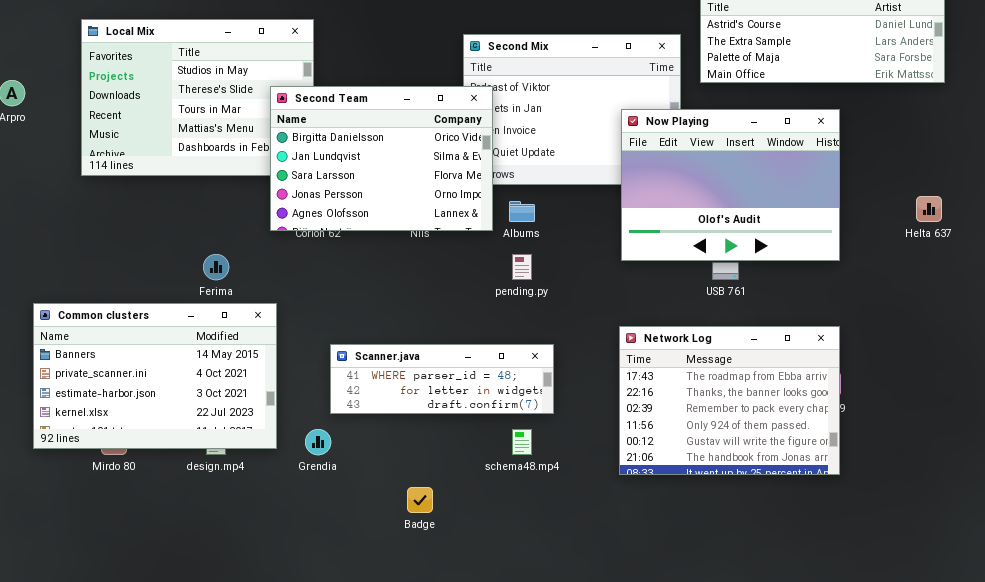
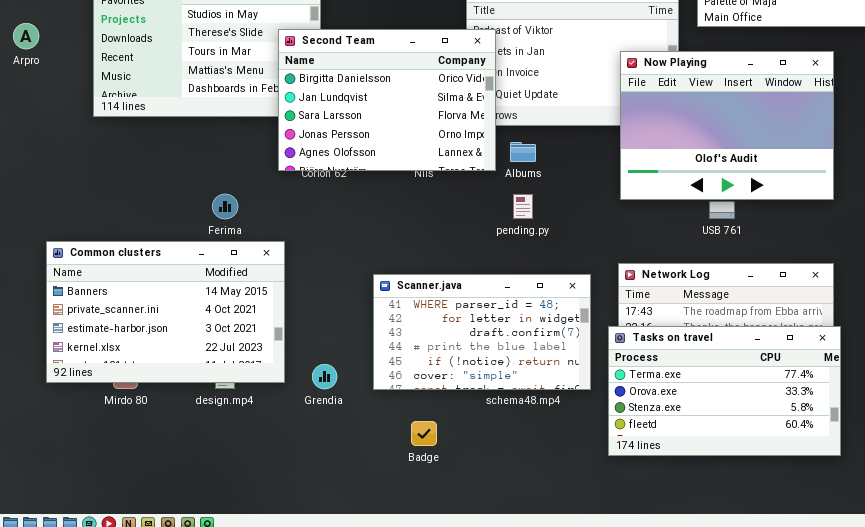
Scanner.java: [330,344,554,414] -> [373,274,591,390], moved, resized
Tasks on travel: none -> [608,326,841,456], opened

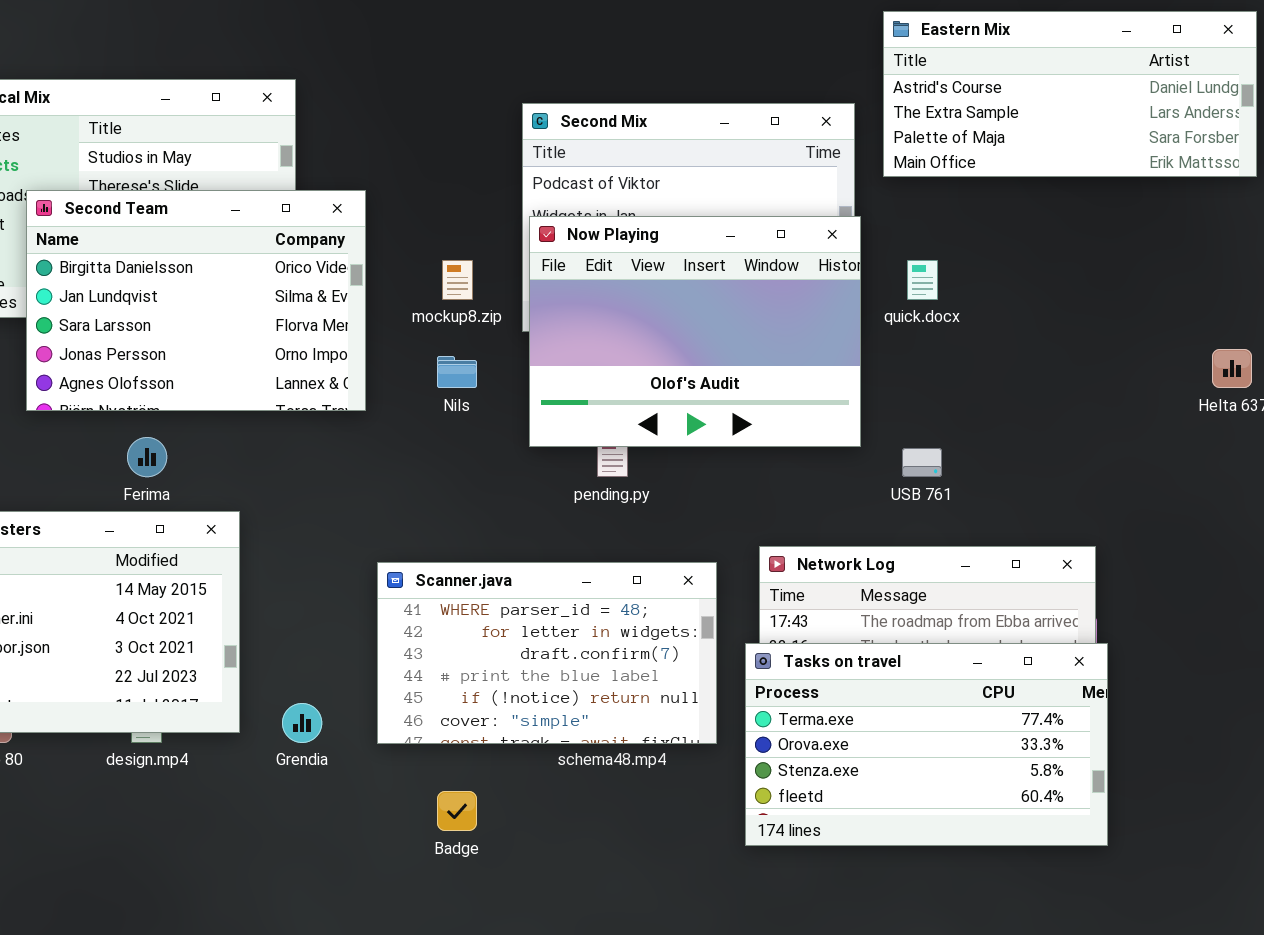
Second Team: [278,29,496,171] -> [26,190,366,411], moved
Now Playing: [620,51,834,200] -> [529,216,861,447], moved

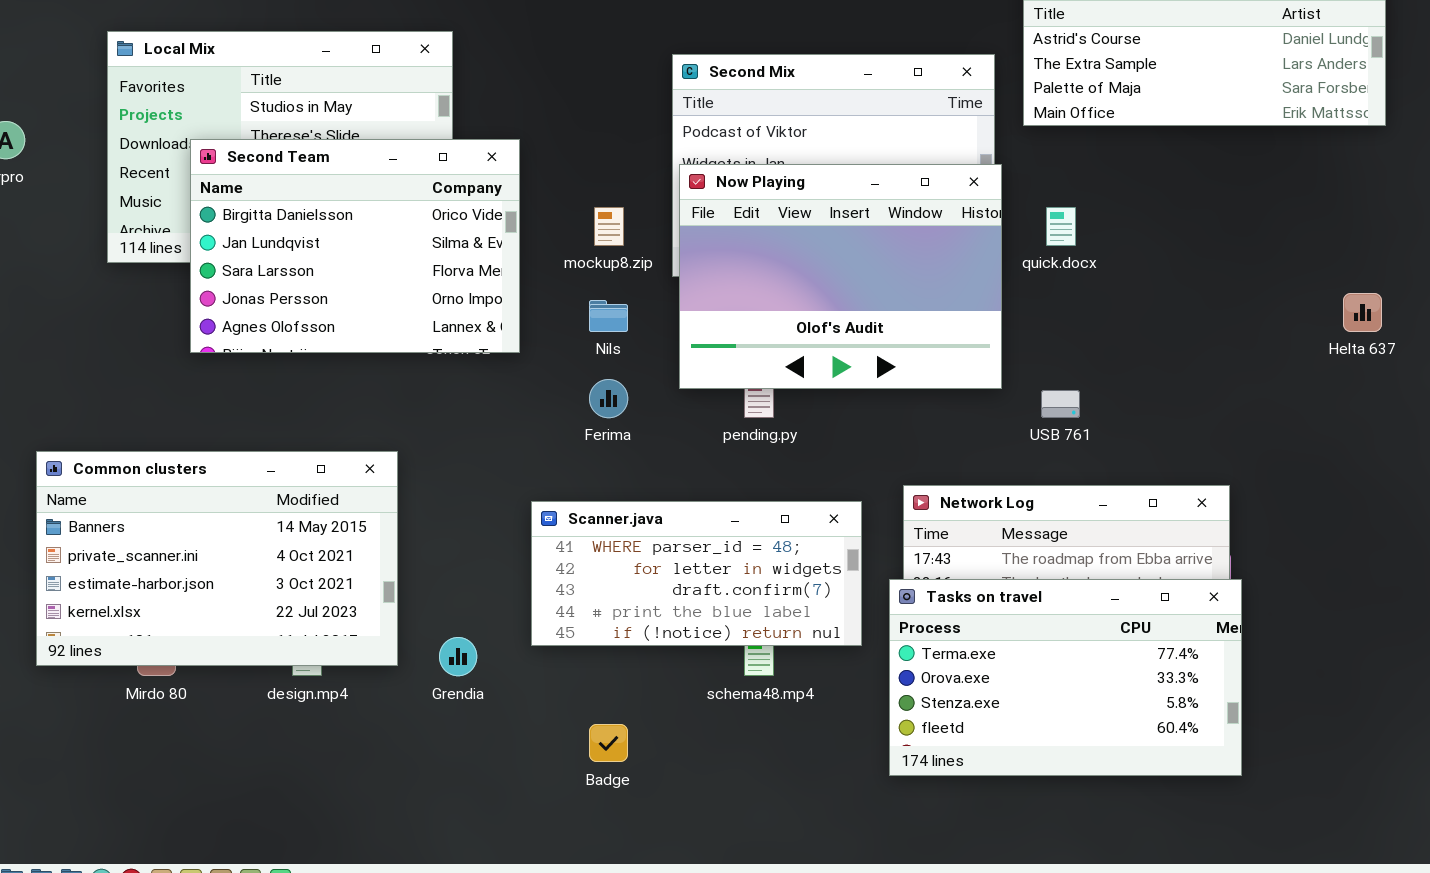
Ferima: [127,437,167,477] -> [589,379,628,418], moved
Scanner.java: [377,562,717,744] -> [531,501,862,646], resized

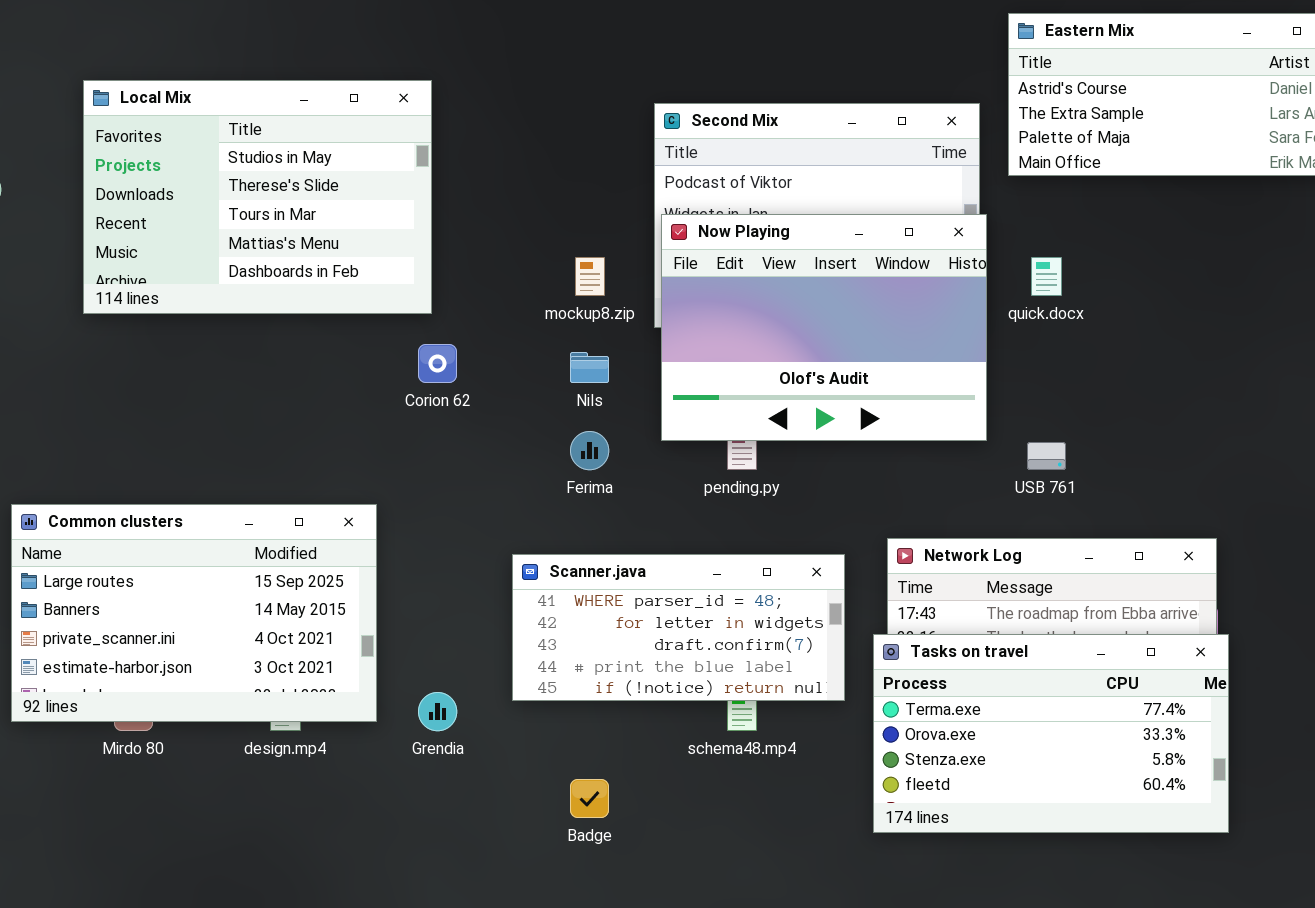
Second Team: [190,139,520,353] -> none, closed
Common clusters: [36,451,398,666] -> [11,504,377,722], scrolled up 1 row

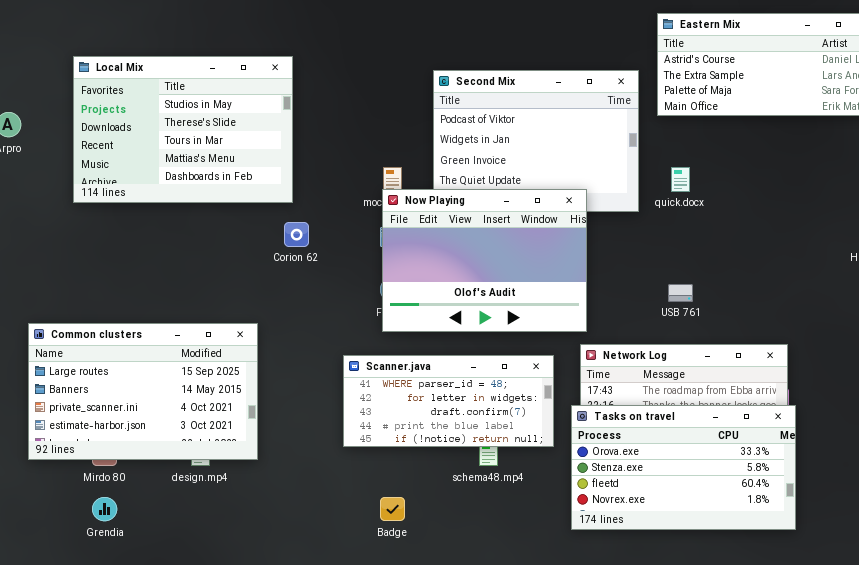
Now Playing: [661,214,987,441] -> [382,189,587,332], moved
Tasks on travel: [873,634,1229,833] -> [571,405,796,530], scrolled down 1 row
Grendia: [418,692,457,731] -> [92,497,117,521], moved

